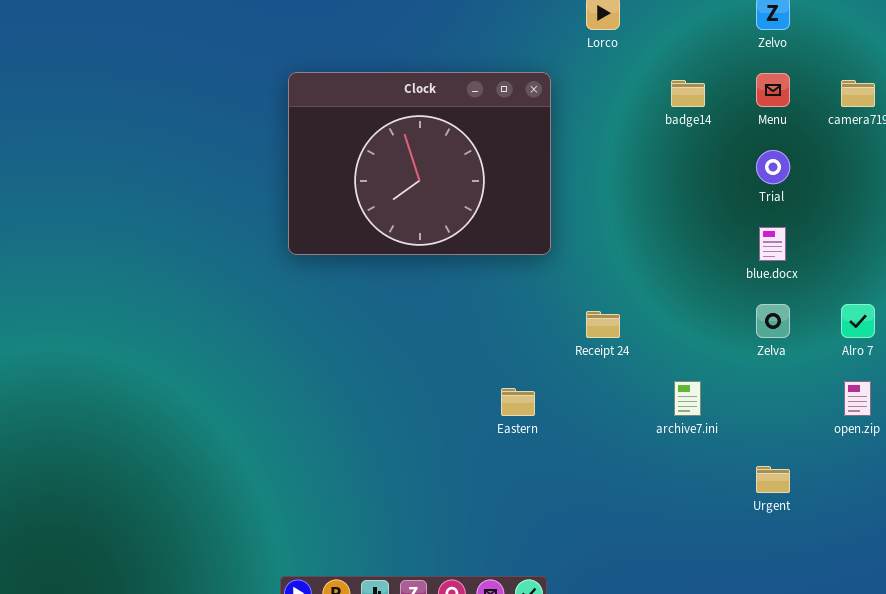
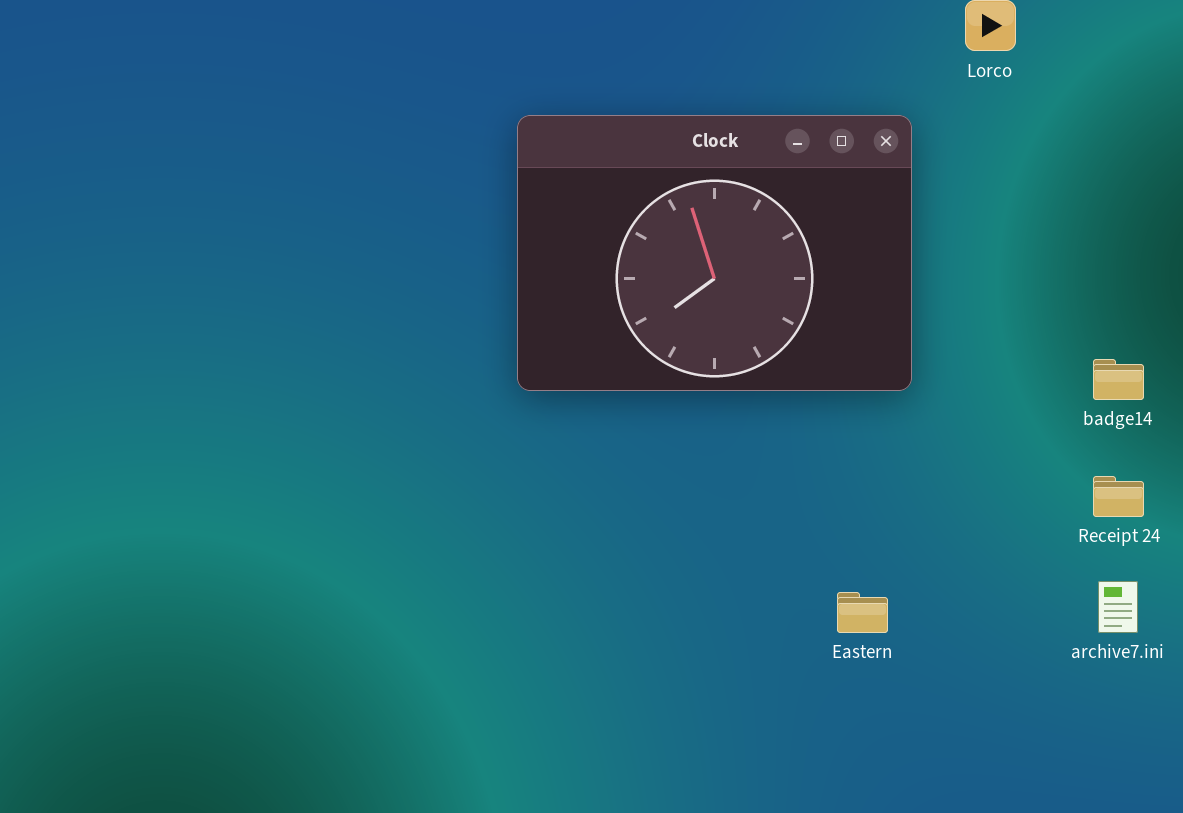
badge14: [671,80,705,107] -> [1093,359,1144,400], moved
Receipt 24: [586,311,620,338] -> [1093,476,1144,517], moved

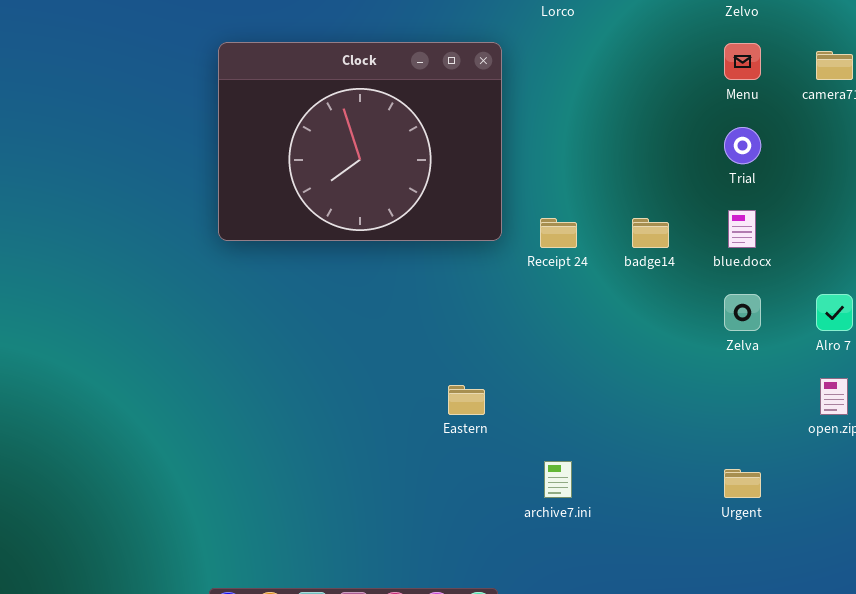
Receipt 24: [1093,476,1144,517] -> [540,218,577,248], moved
archive7.ini: [1098,581,1138,633] -> [544,461,572,498], moved

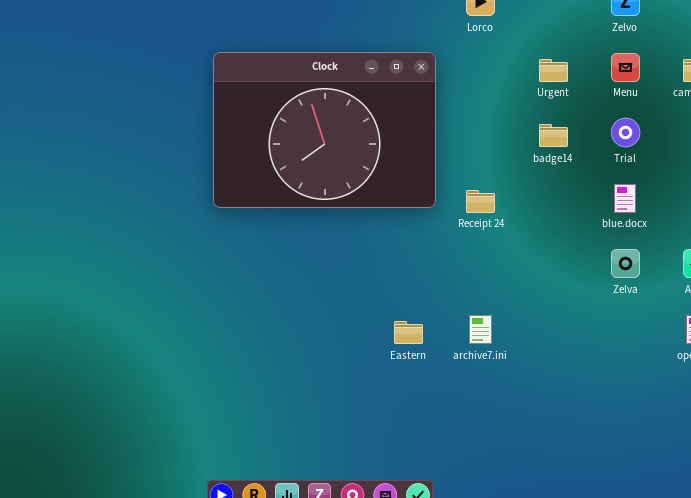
badge14: [632,218,669,248] -> [539,124,568,147], moved
archive7.ini: [544,461,572,498] -> [469,315,492,344], moved
Urgent: [724,469,761,498] -> [539,59,568,82], moved

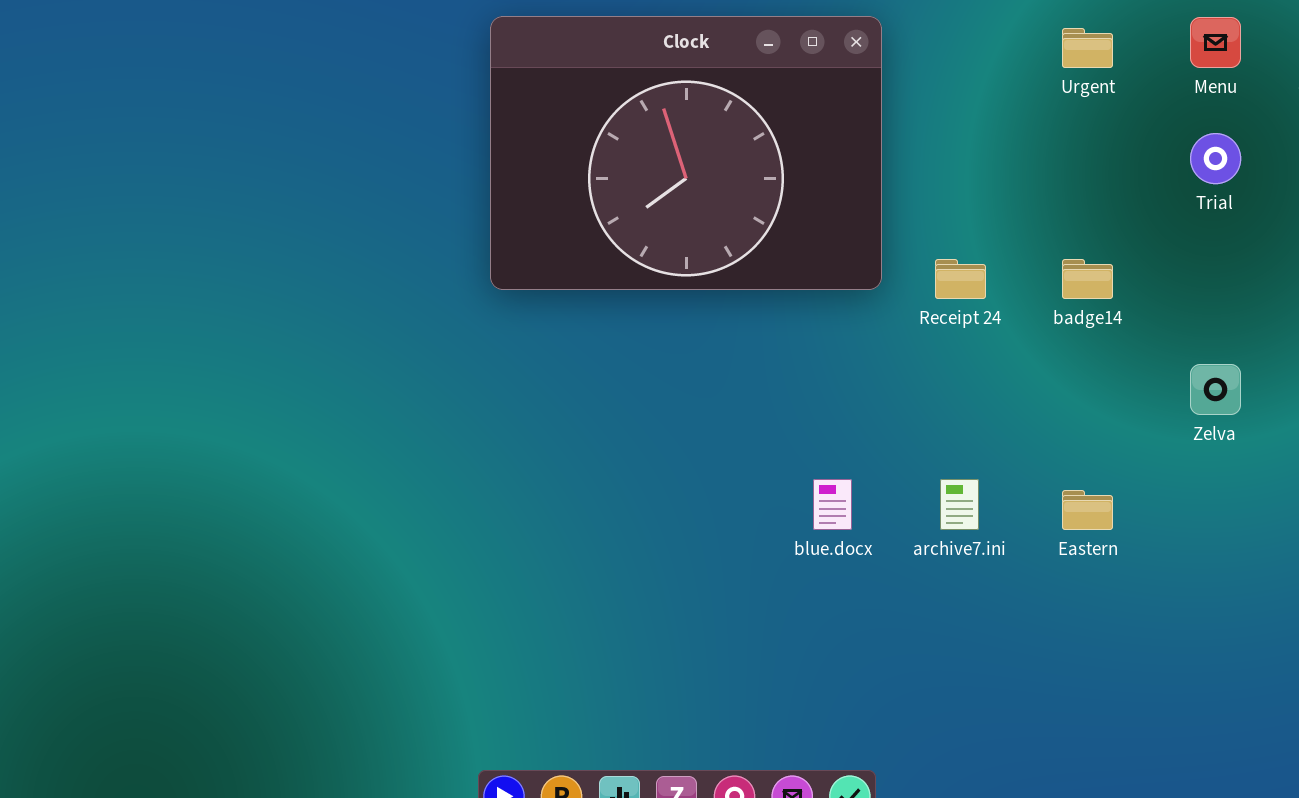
badge14: [539,124,568,147] -> [1062,259,1113,299], moved
blue.docx: [614,184,636,213] -> [813,479,852,530], moved
Eastern: [394,321,423,344] -> [1062,490,1113,530], moved

